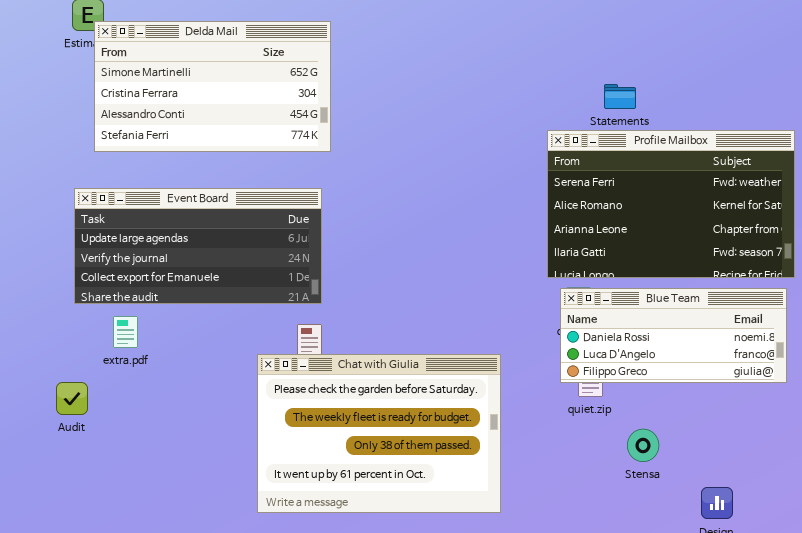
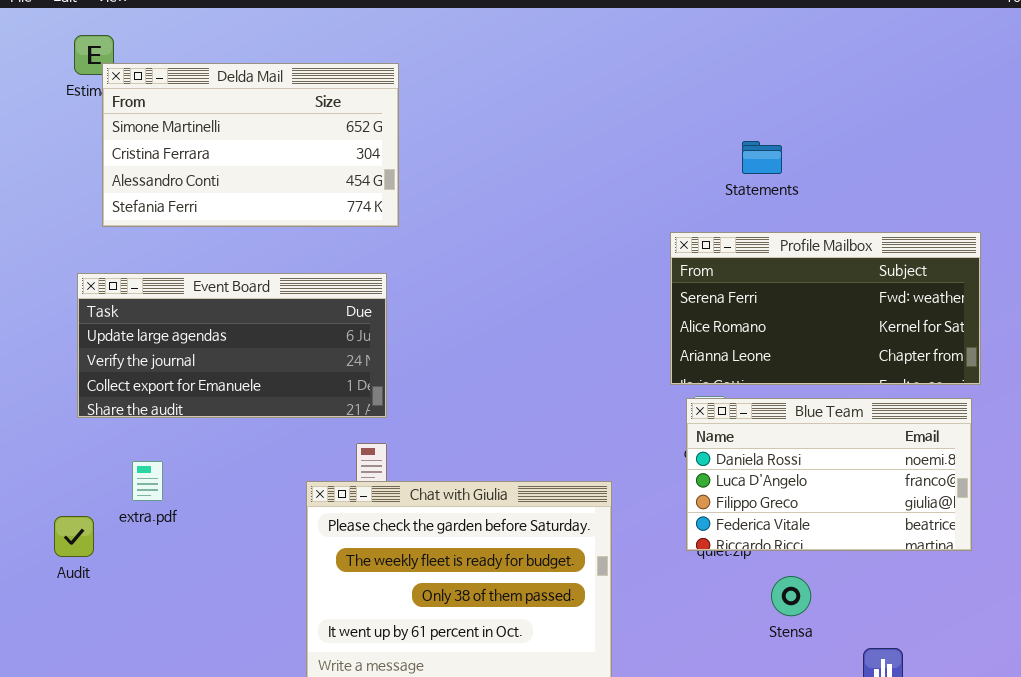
Profile Mailbox: [547,130,795,278] -> [670,232,981,385], resized
Blue Team: [560,288,787,383] -> [686,398,972,551], resized
extra.pdf: [113,316,138,348] -> [132,461,163,501], moved

